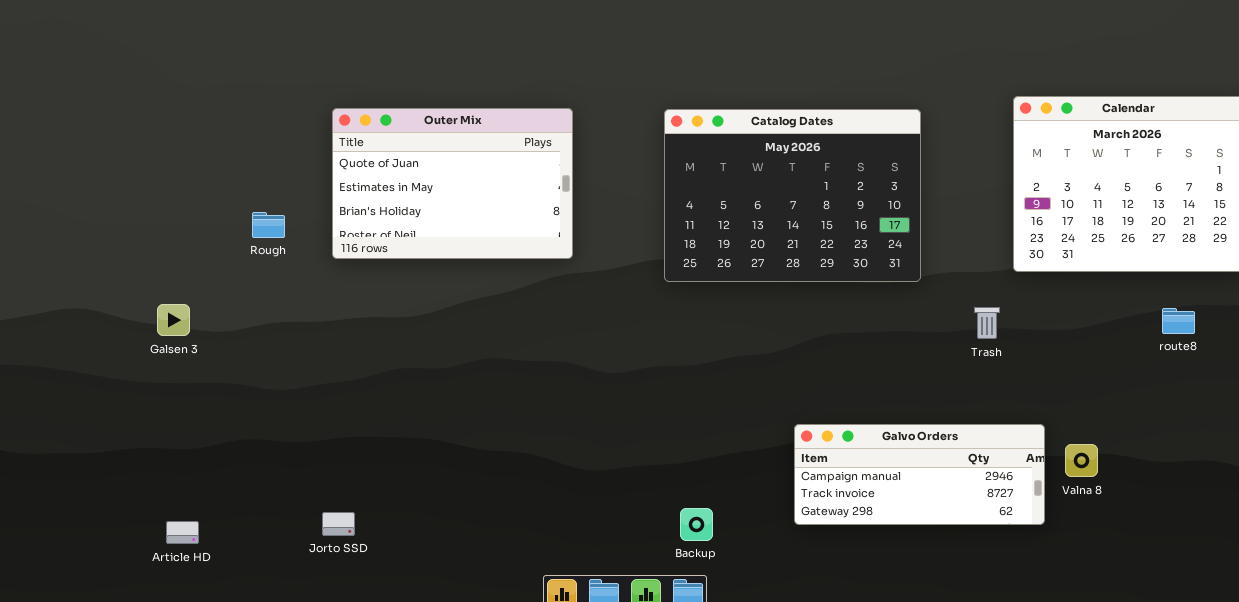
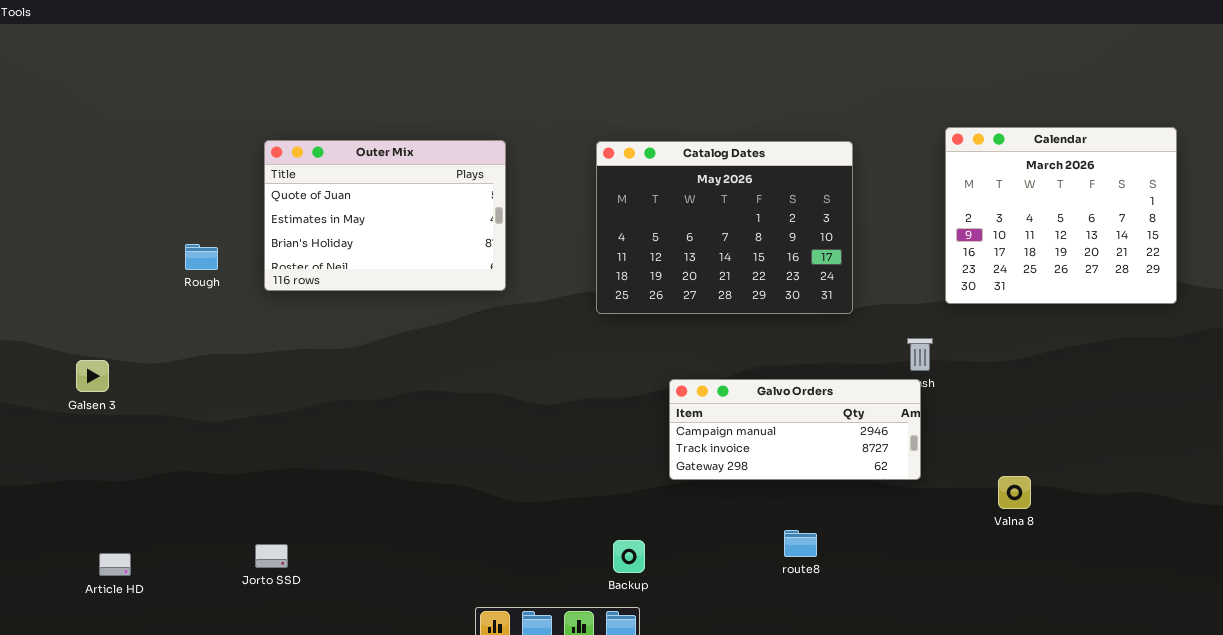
Galsen 3: [157,304,190,336] -> [76,360,109,392], moved
route8: [1162,308,1195,334] -> [784,530,817,557], moved
Galvo Orders: [794,424,1045,525] -> [669,379,921,480], moved

